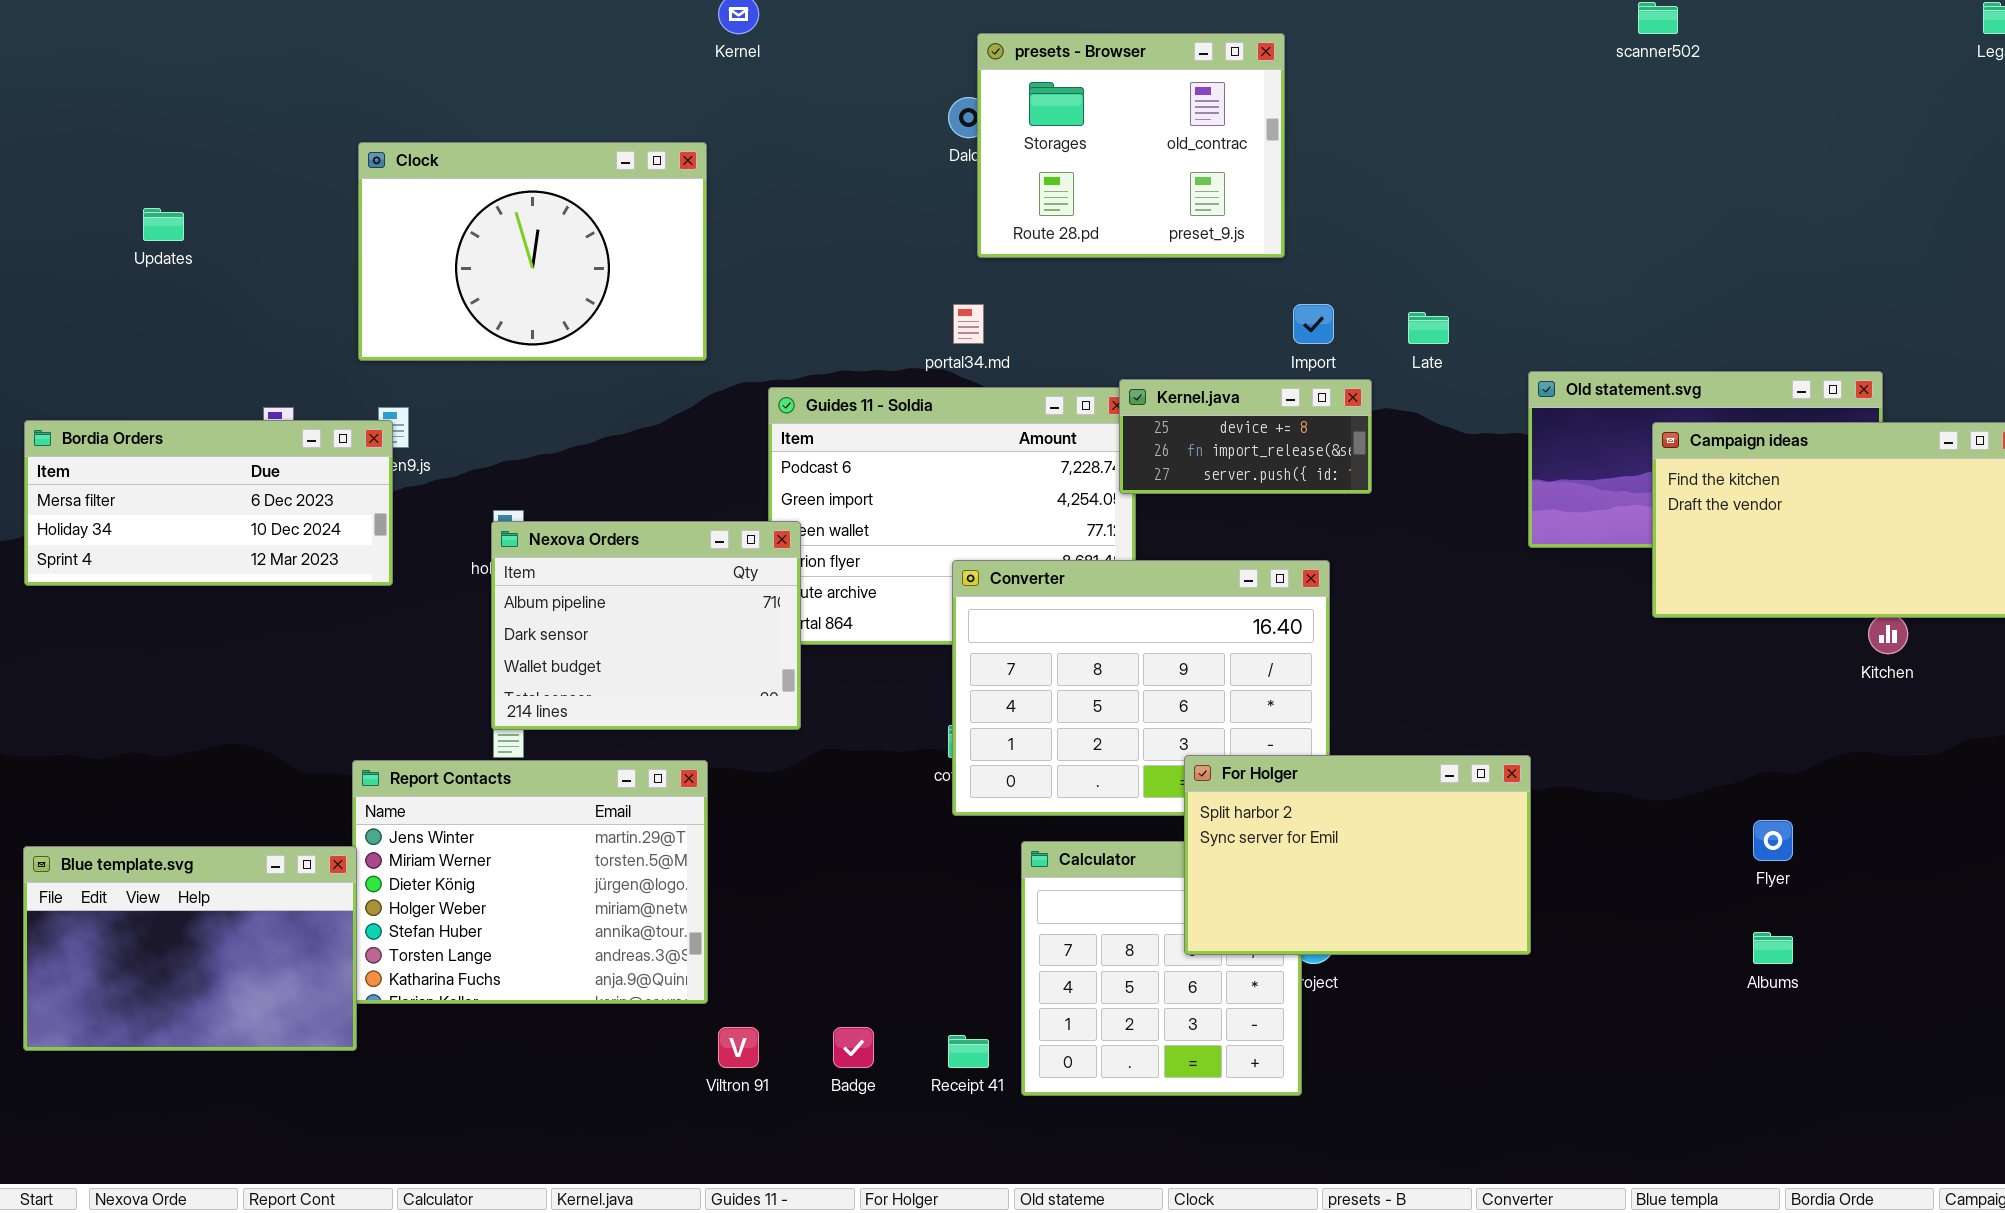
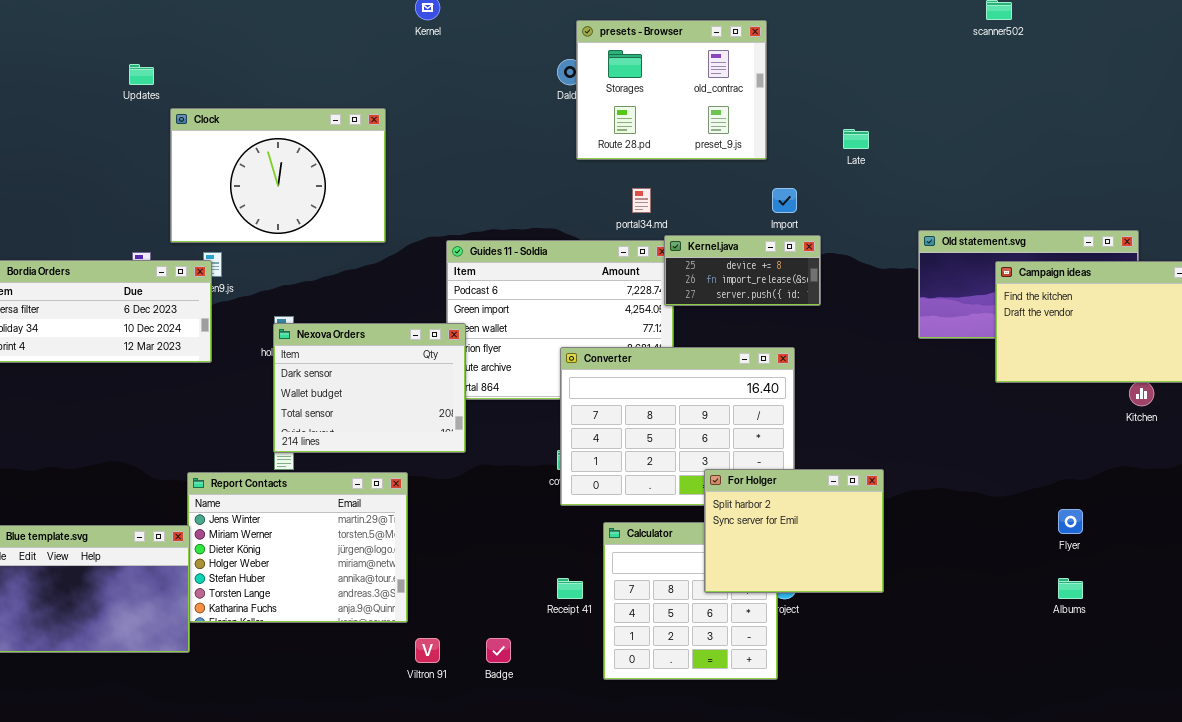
Clock: [358,142,707,361] -> [170,108,386,243], moved
Updates: [143,208,184,241] -> [129,64,154,85], moved
portal34.md: [953,304,984,344] -> [632,188,651,213], moved
Late: [1408,312,1449,344] -> [843,129,869,149], moved
Nexova Orders: [491,521,801,730] -> [273,323,466,453], scrolled down 1 row
For Holger: [1184,755,1531,955] -> [704,469,884,593], resized
Receipt 41: [948,1035,989,1068] -> [557,578,583,599], moved

